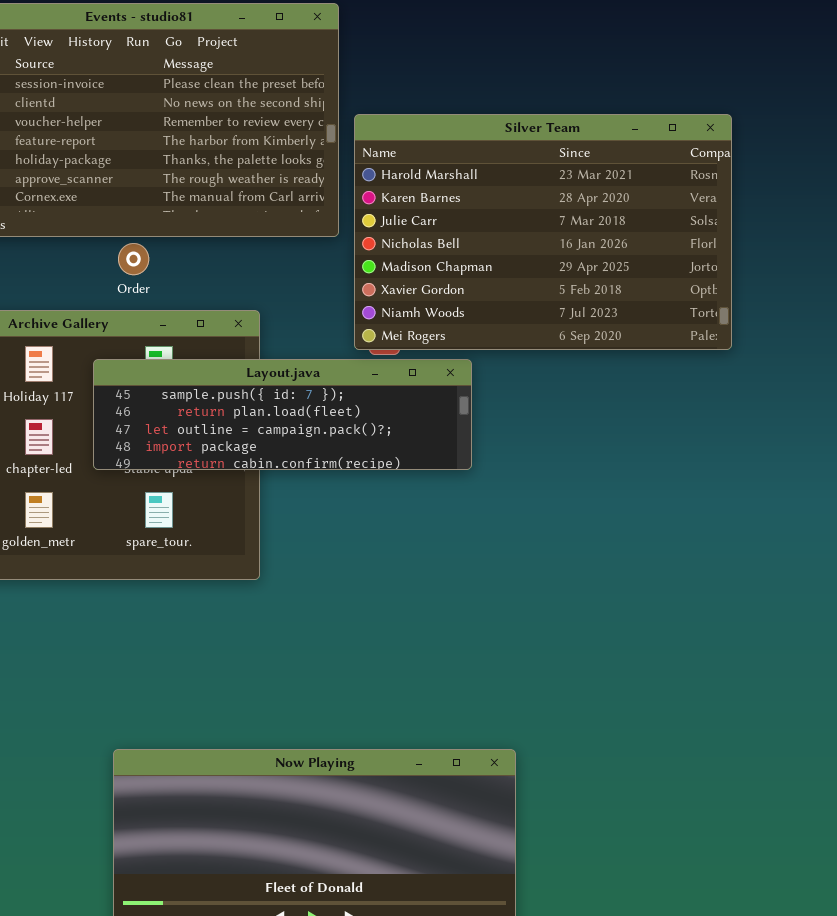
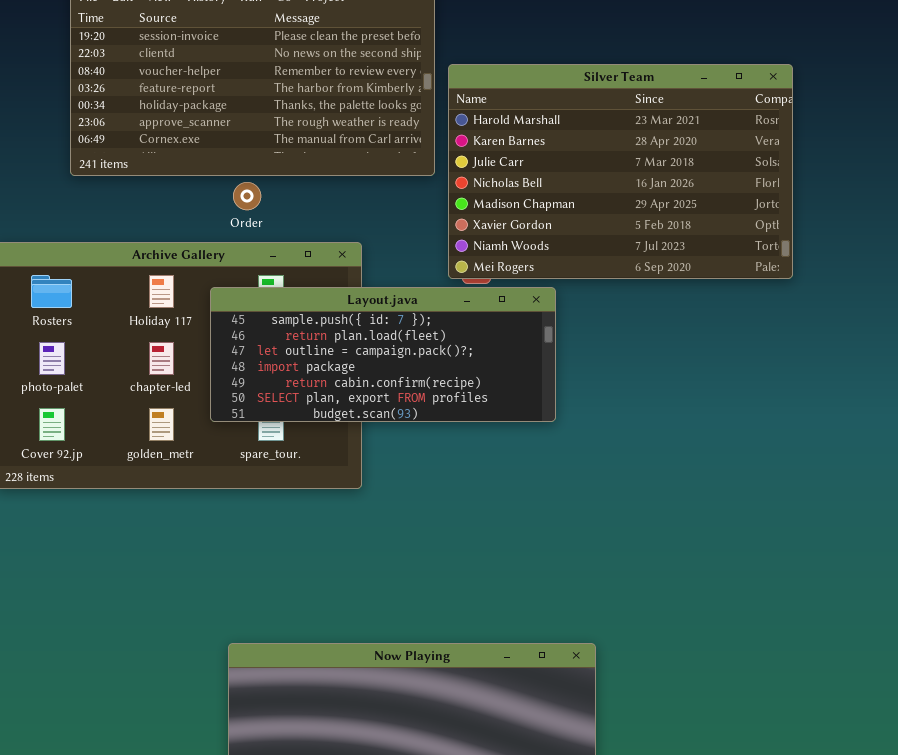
Layout.java: [93,359,472,470] -> [210,287,556,422], resized

